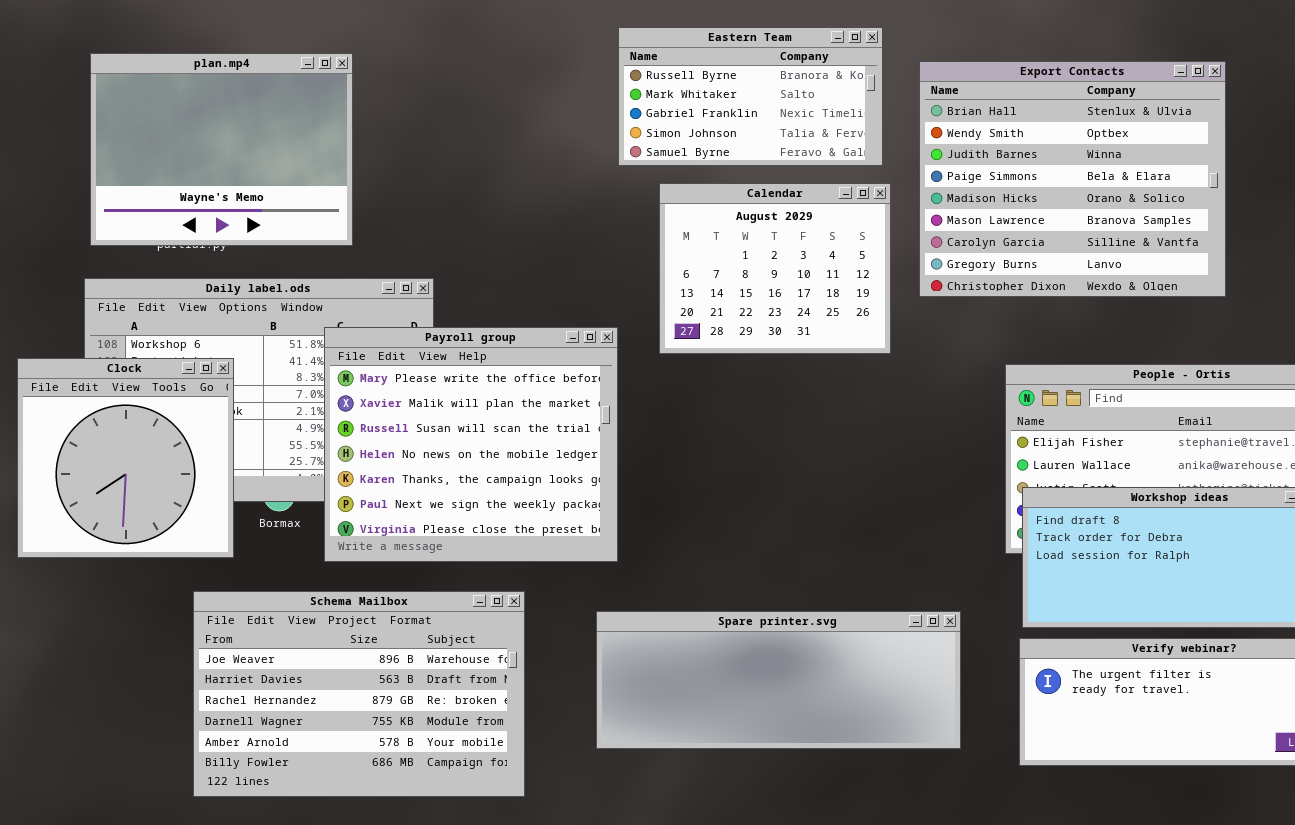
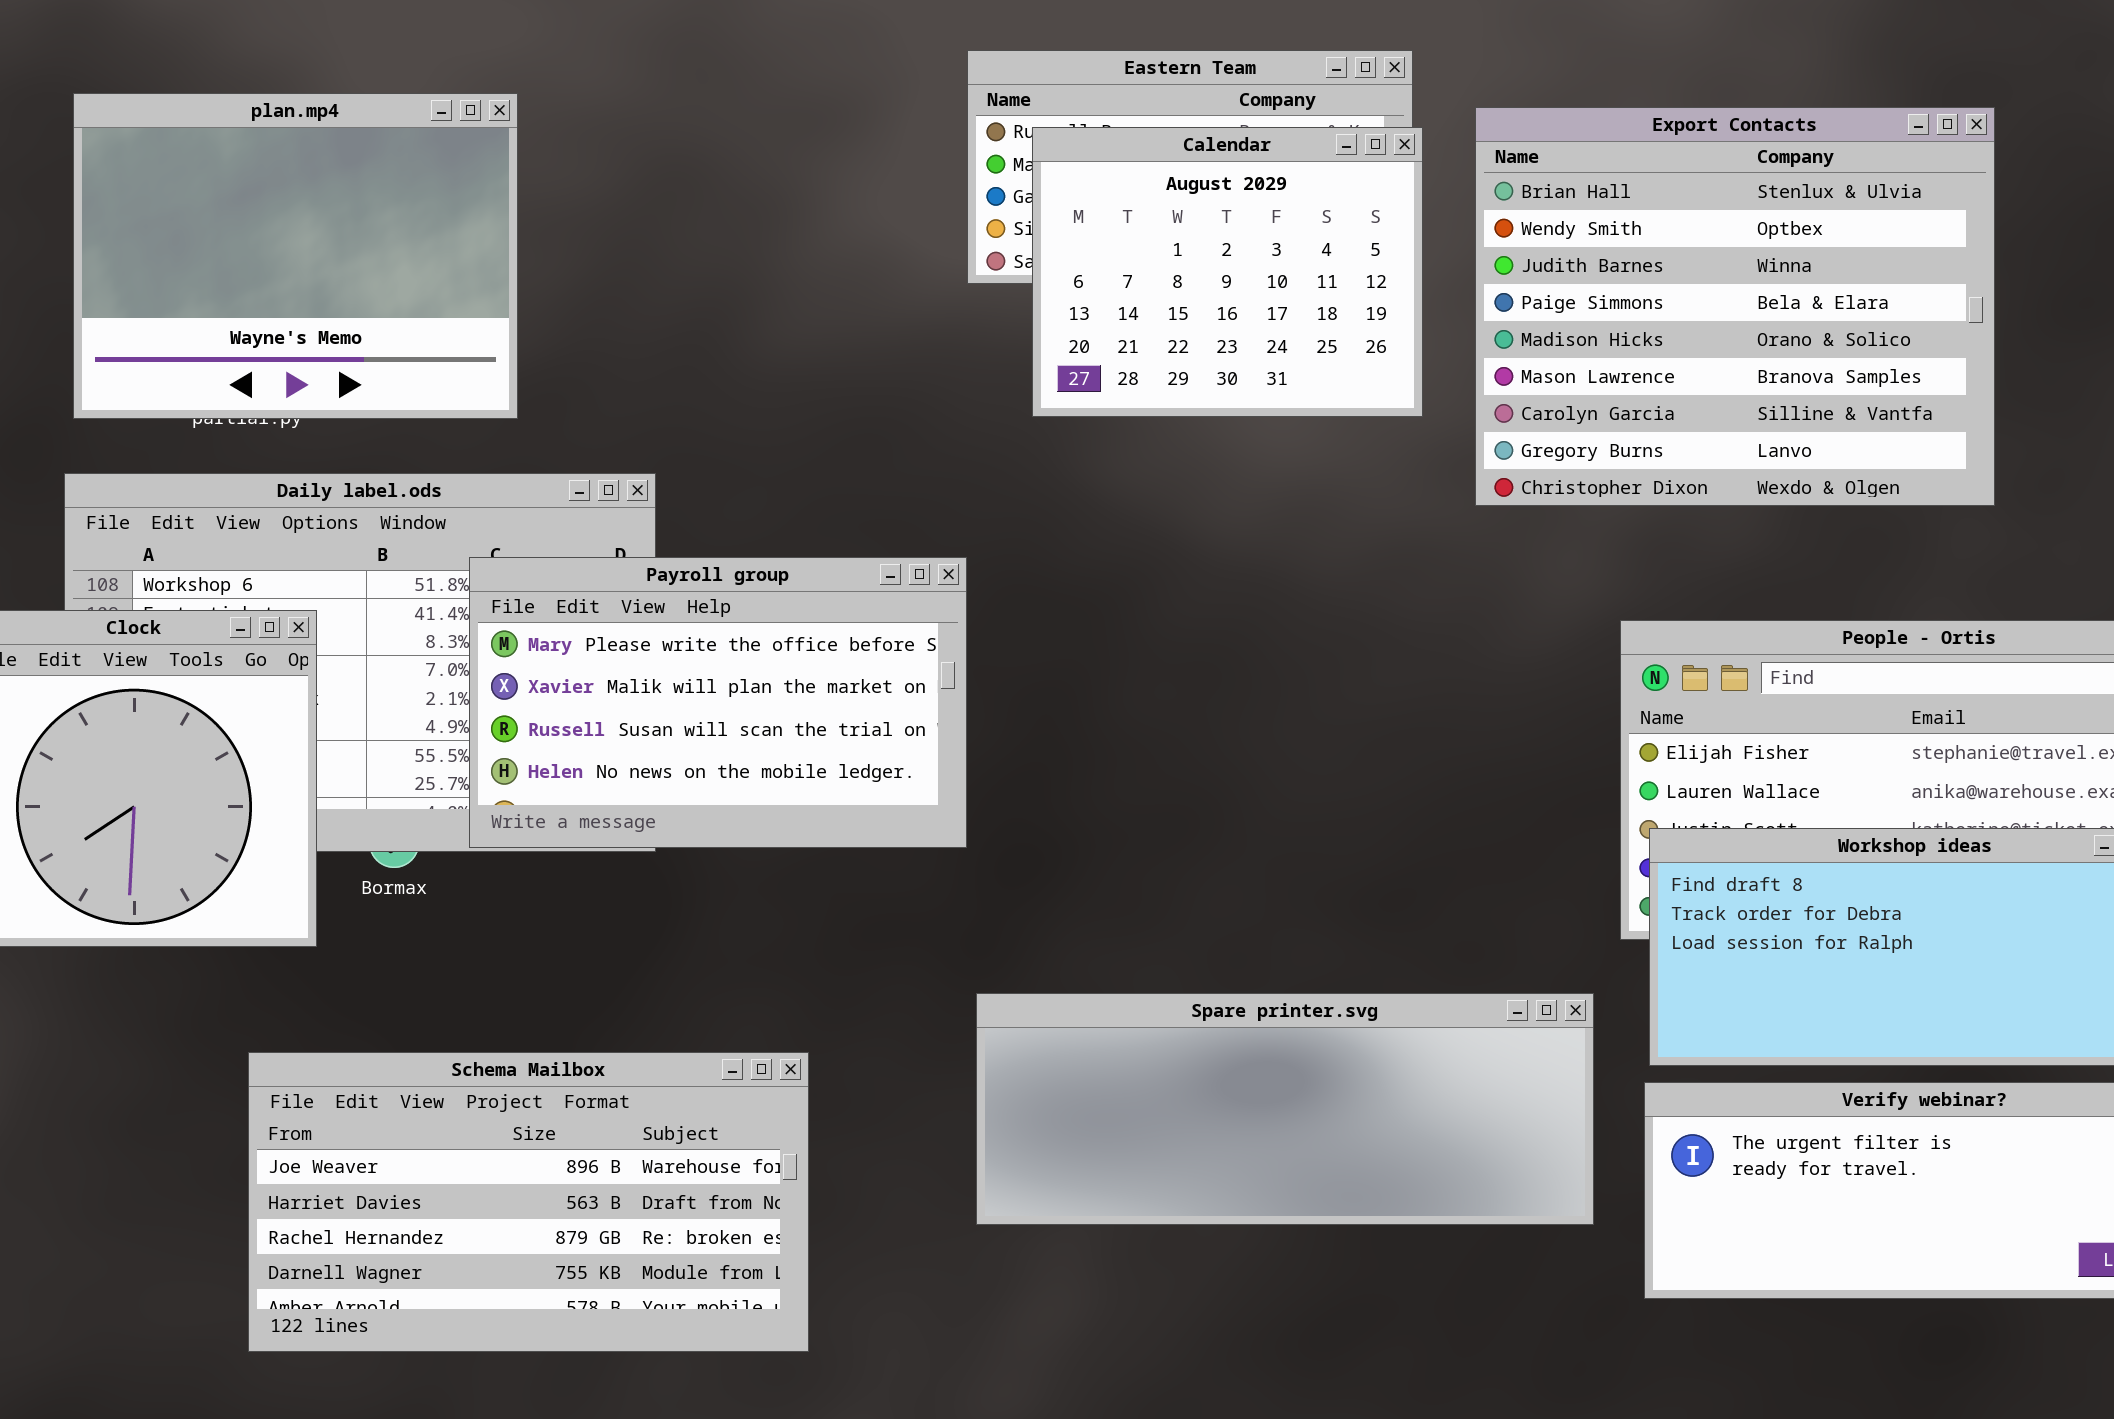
Calendar: [659,183,891,354] -> [1032,127,1423,417], moved
Payroll group: [324,327,618,562] -> [469,557,967,848], resized
Schema Mailbox: [193,591,525,797] -> [248,1052,809,1352], resized
Spare printer.svg: [596,611,961,749] -> [976,993,1594,1225], moved

